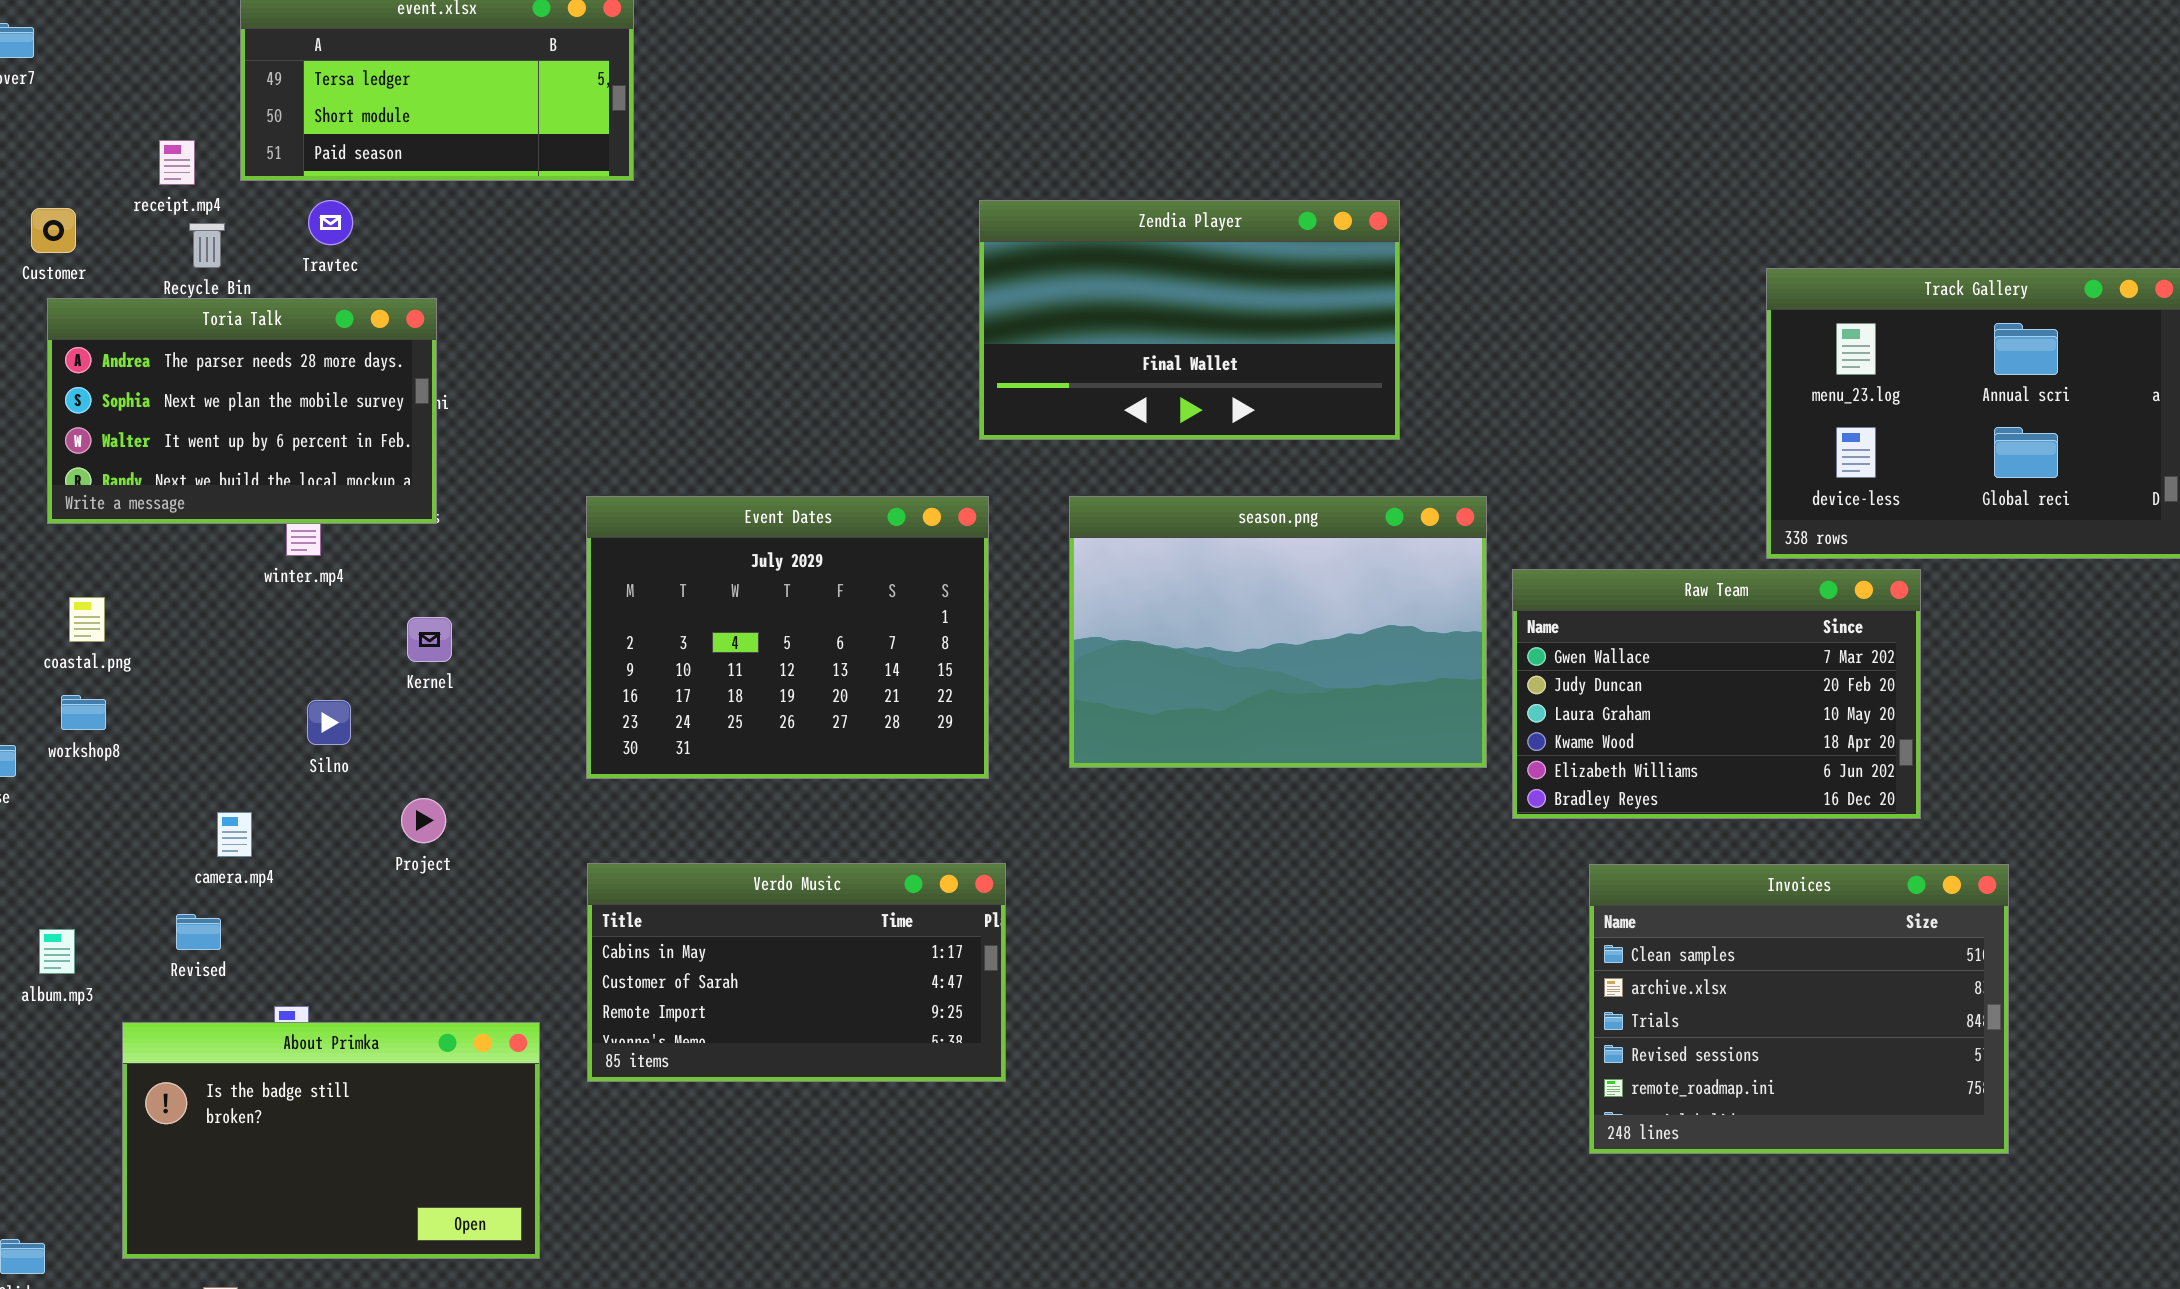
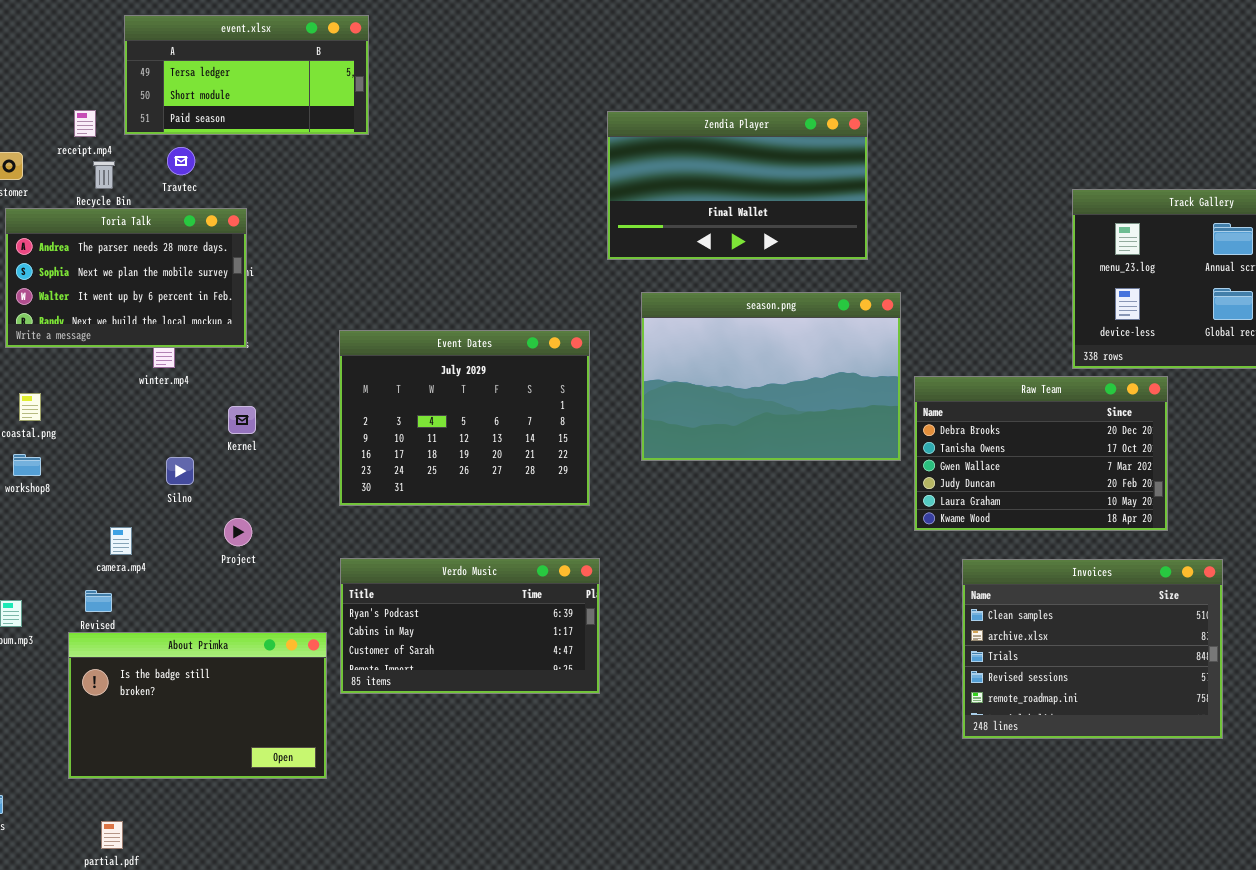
Zendia Player: [979,200,1400,440] -> [607,111,868,260], moved
season.png: [1069,496,1487,768] -> [641,292,901,461], moved
Raw Team: [1512,569,1921,819] -> [914,376,1168,531], scrolled up 2 rows
Verdo Music: [587,863,1006,1082] -> [340,558,600,694], scrolled up 1 row
About Primka: [122,1022,540,1259] -> [68,632,327,779], moved

